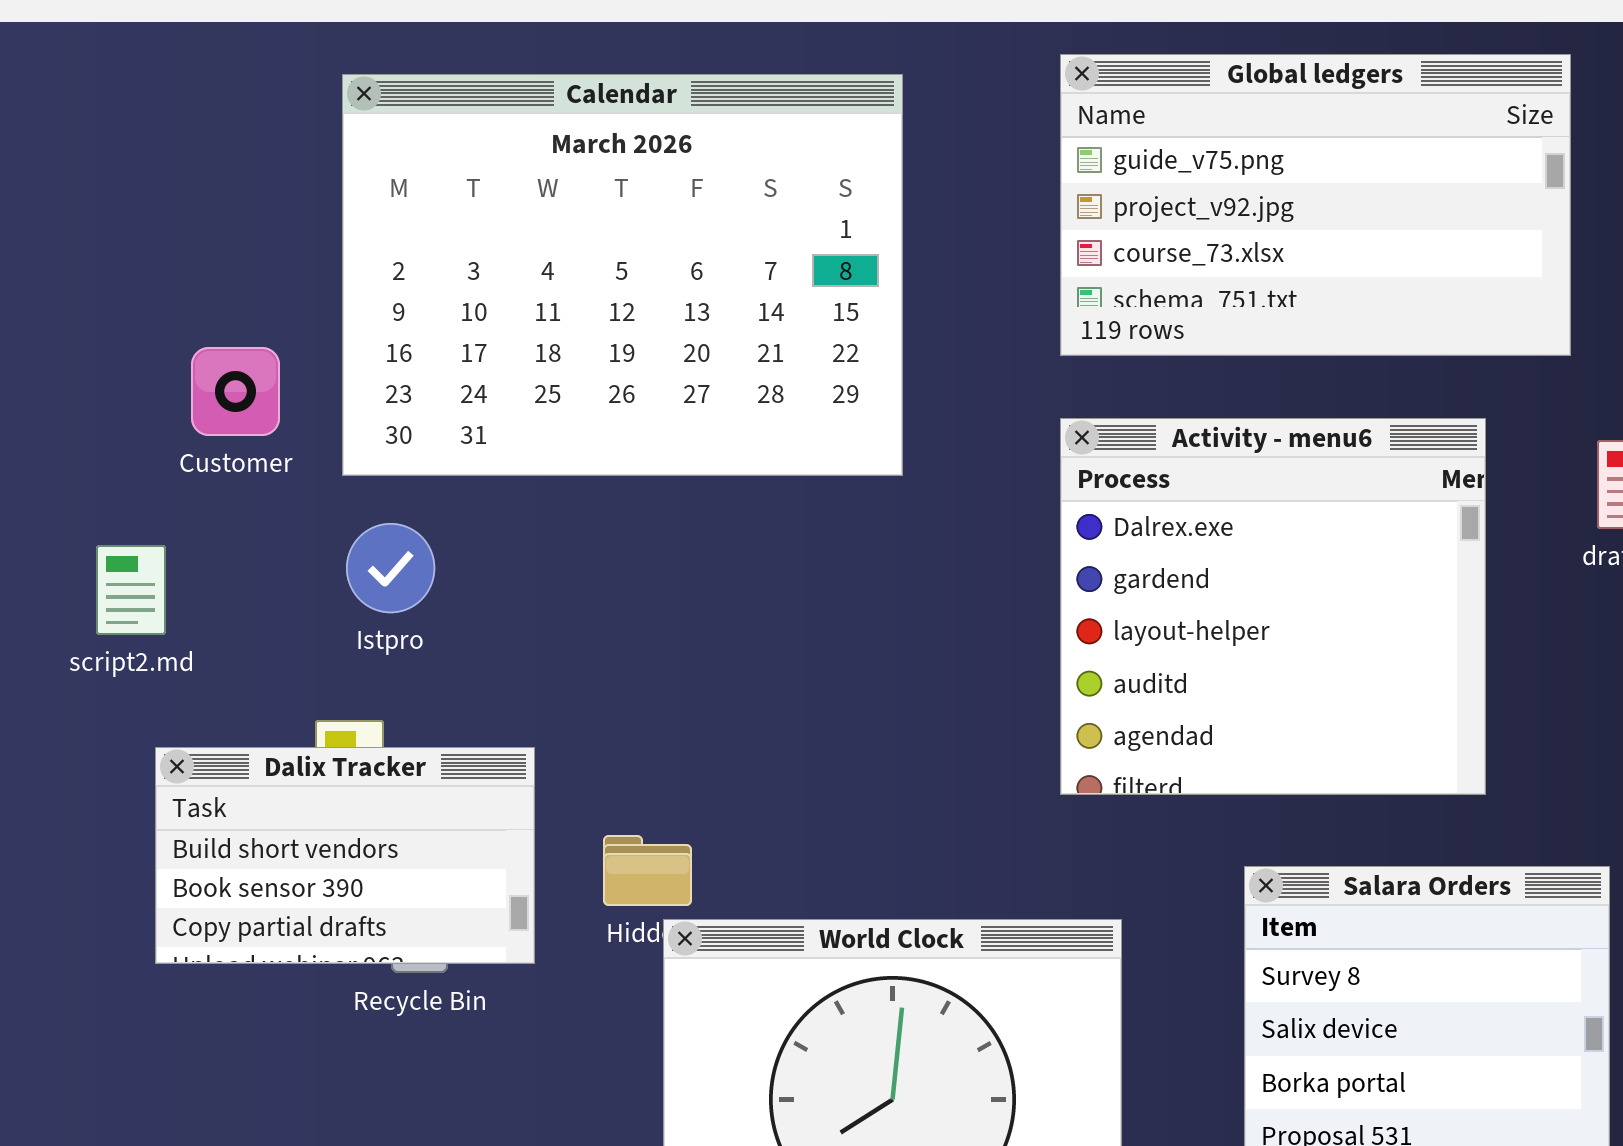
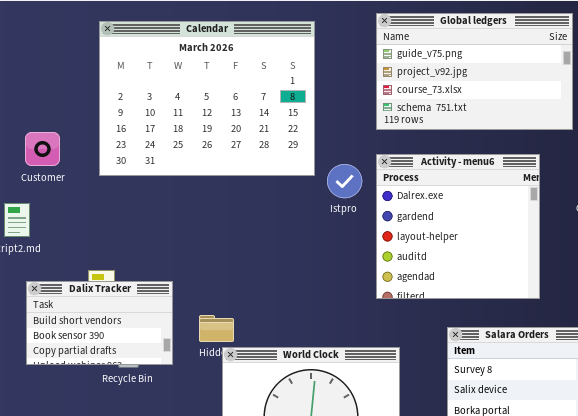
Customer: [191,347,280,436] -> [25,132,60,166], moved
Istpro: [346,523,435,613] -> [327,164,362,198], moved

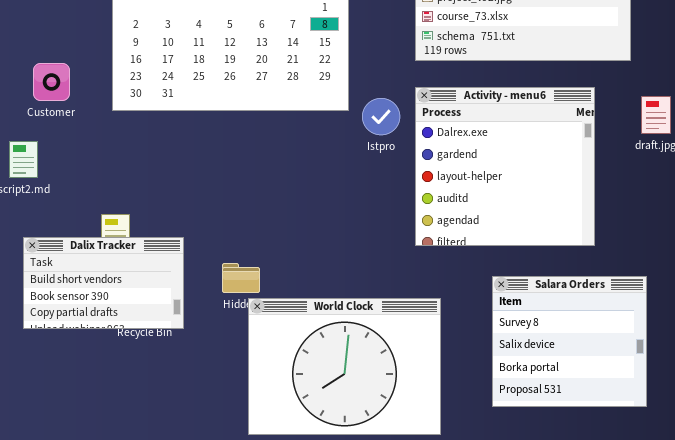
Dalix Tracker: [26,281,173,365] -> [23,237,184,329], moved

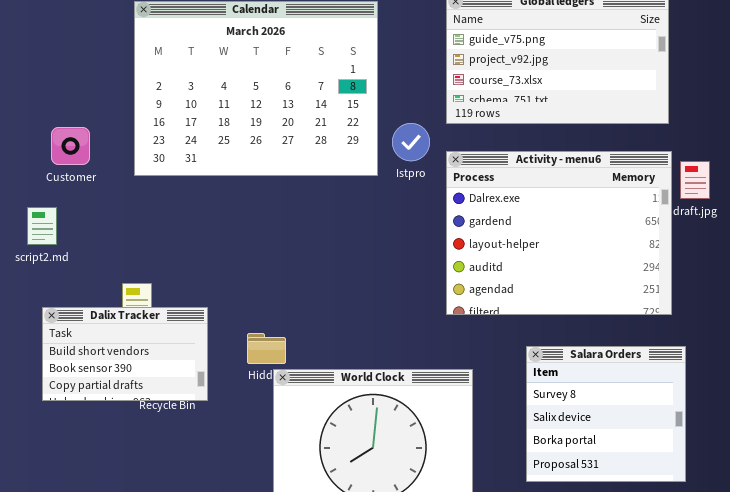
Activity - menu6: [415,87,595,246] -> [446,151,672,315], resized
Istpro: [362,98,400,135] -> [392,123,430,161], moved

